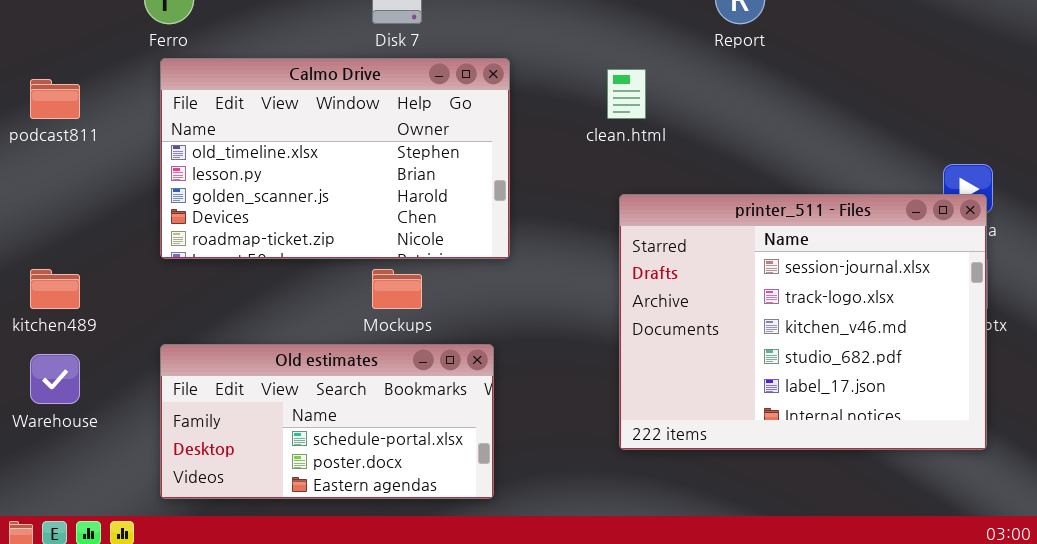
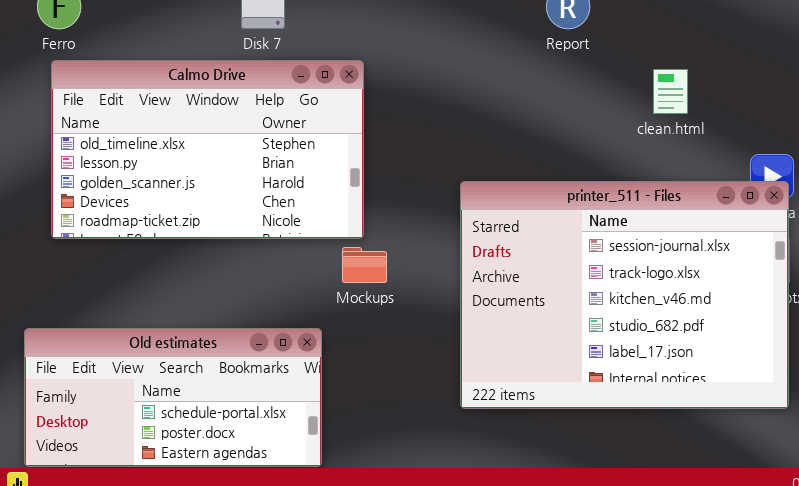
clean.html: [607,69,646,119] -> [653,69,688,114], moved
Mockups: [372,269,422,309] -> [342,247,387,283], moved
Old estimates: [160,344,494,499] -> [24,328,322,467], moved

